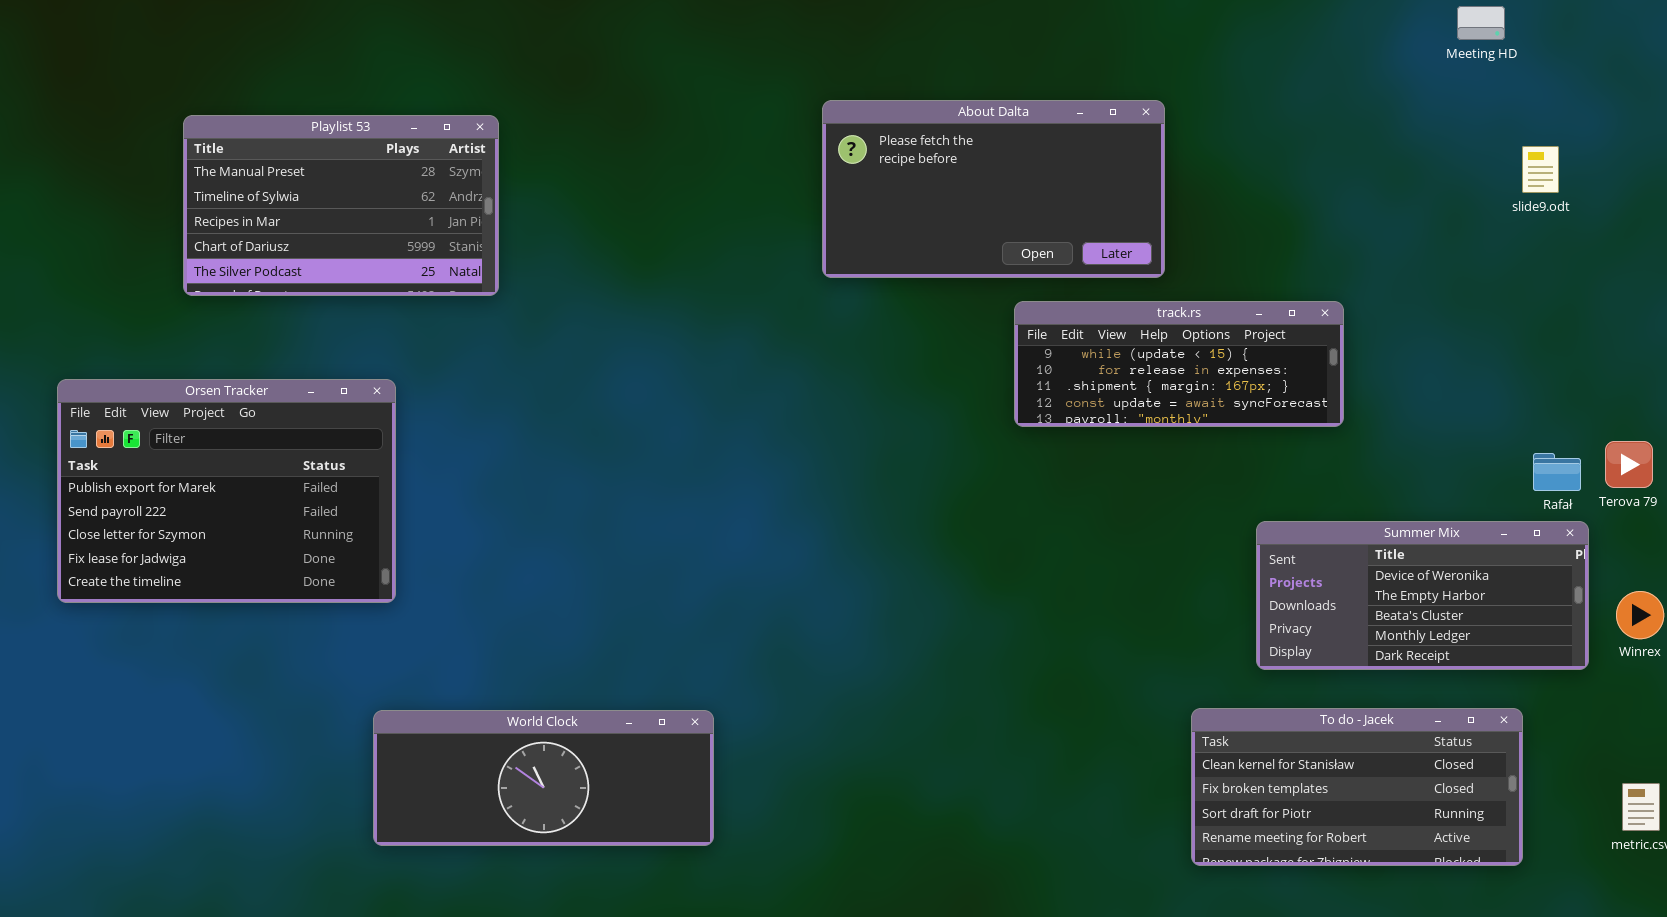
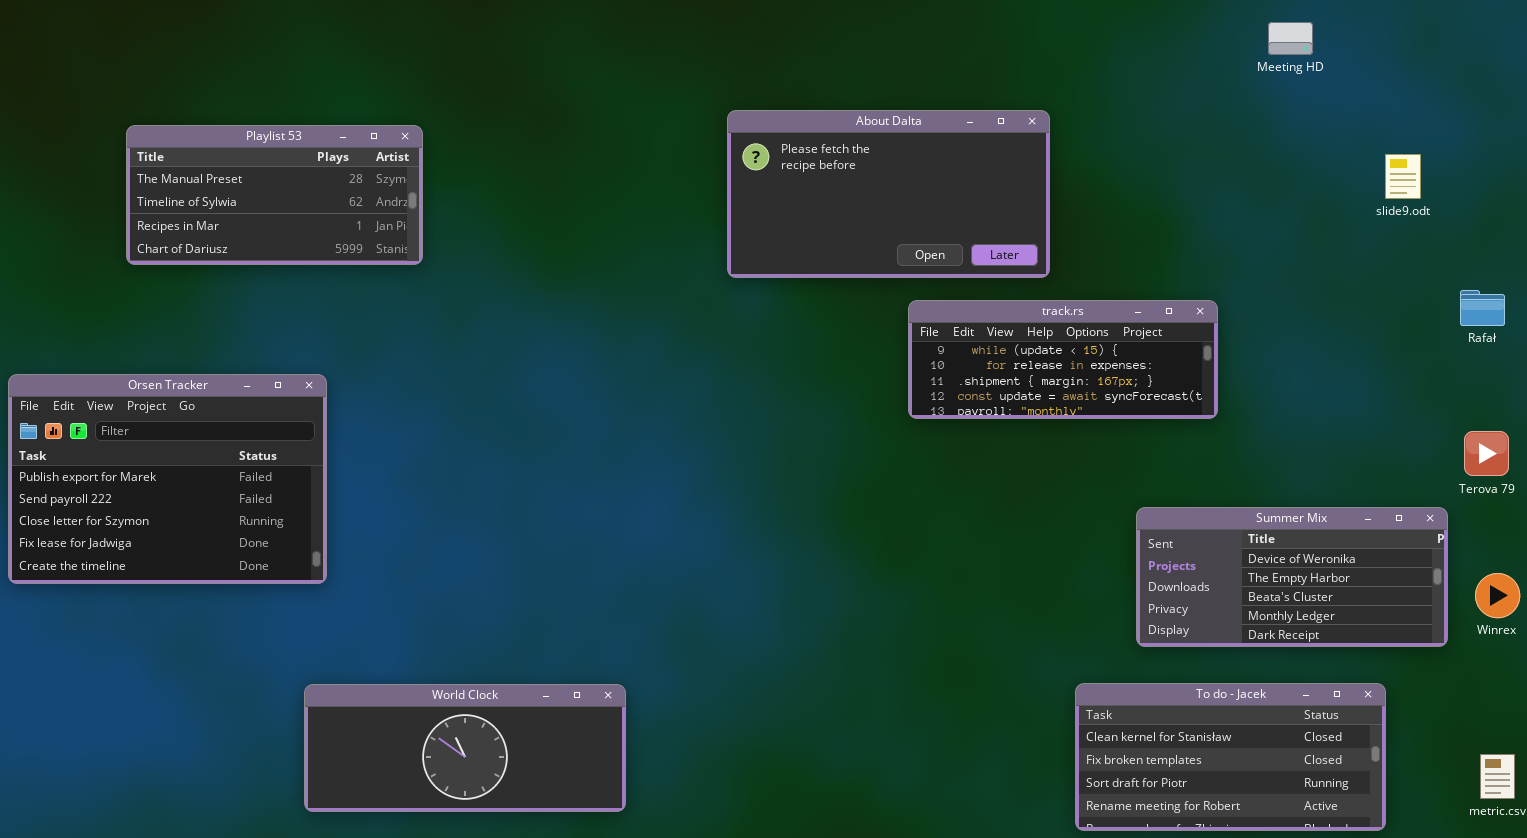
Meeting HD: [1457,6,1505,40] -> [1268,22,1313,55], moved
Playlist 53: [183,115,499,296] -> [126,125,423,265], resized
Rafał: [1533,453,1581,491] -> [1460,290,1505,326], moved

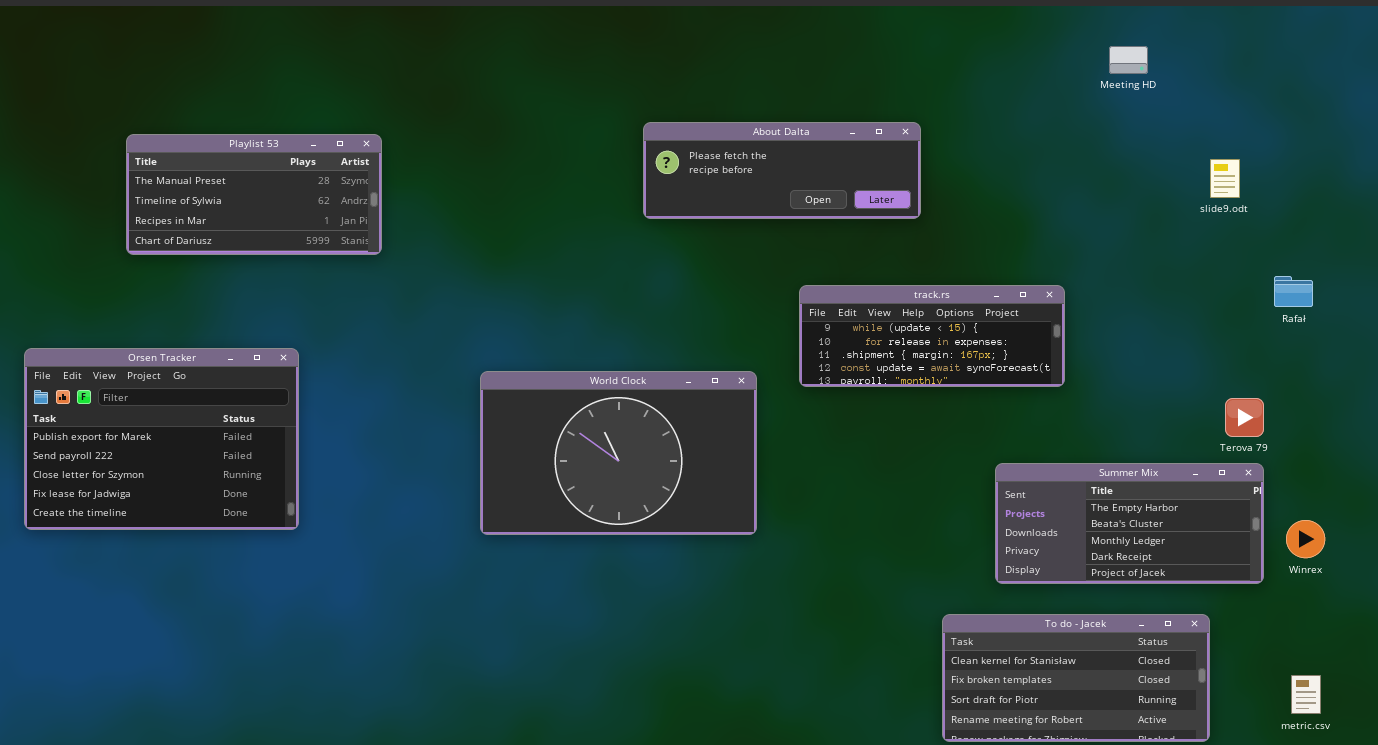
About Dalta: [727,110,1050,278] -> [643,122,921,219], resized
Terova 79: [1464,431,1509,476] -> [1225,398,1264,437], moved
Summer Mix: [1136,507,1448,647] -> [995,463,1264,584], scrolled down 1 row
World Clock: [304,684,626,812] -> [480,371,757,535], moved, resized

